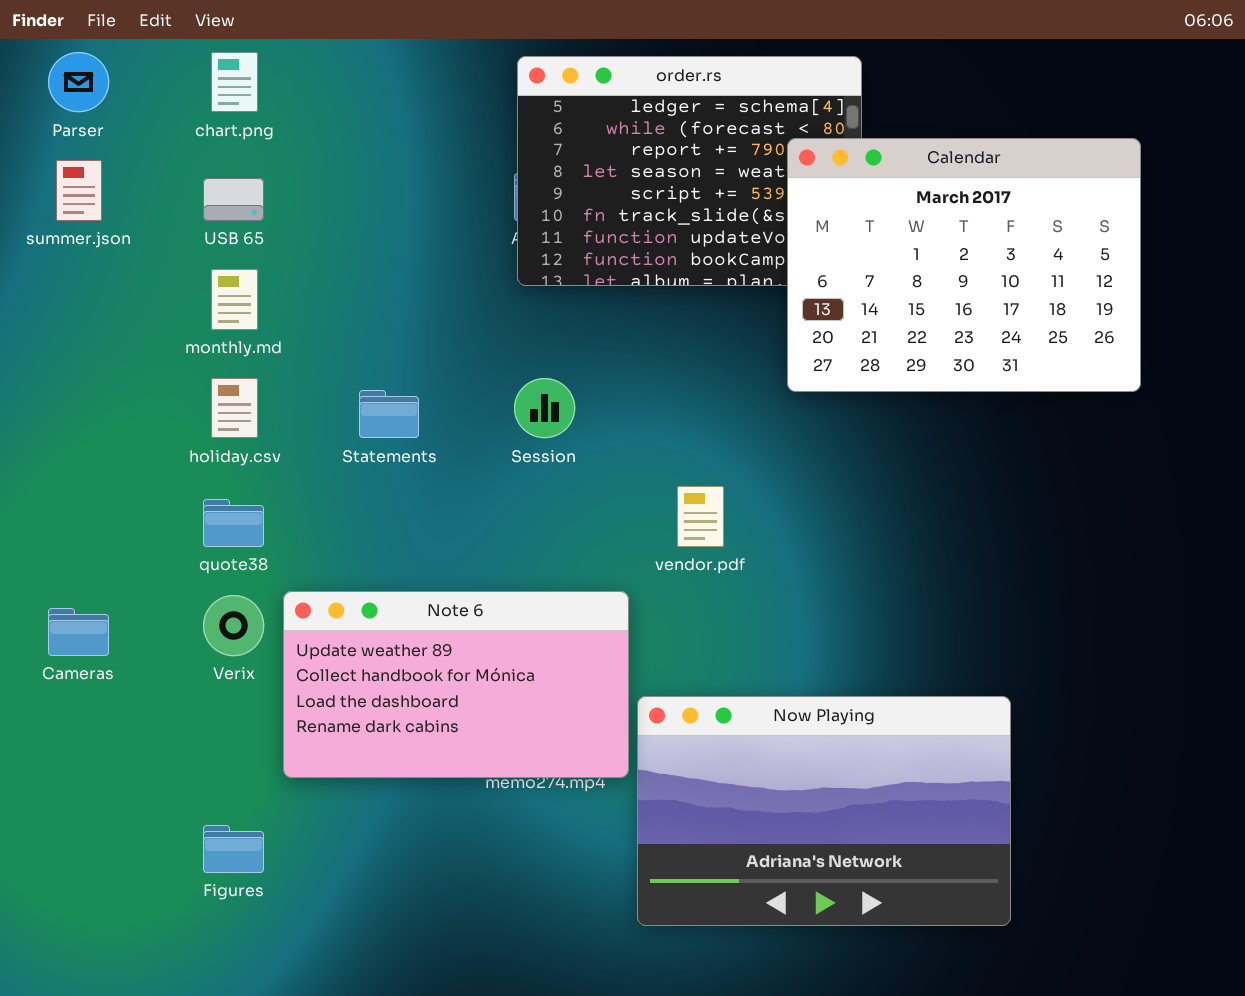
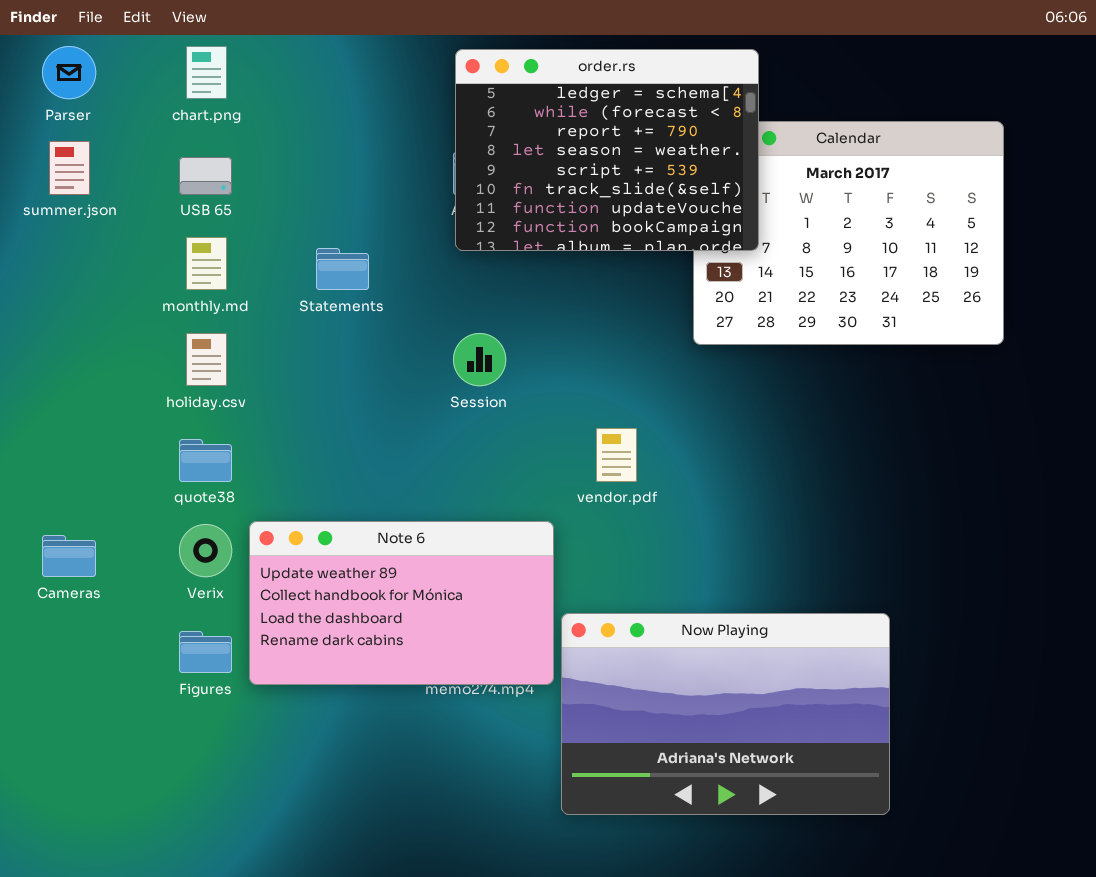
order.rs: [517,56,862,286] -> [455,49,759,251], raised
Statements: [359,390,419,438] -> [316,248,369,290], moved
Figures: [203,825,264,873] -> [179,631,232,673], moved

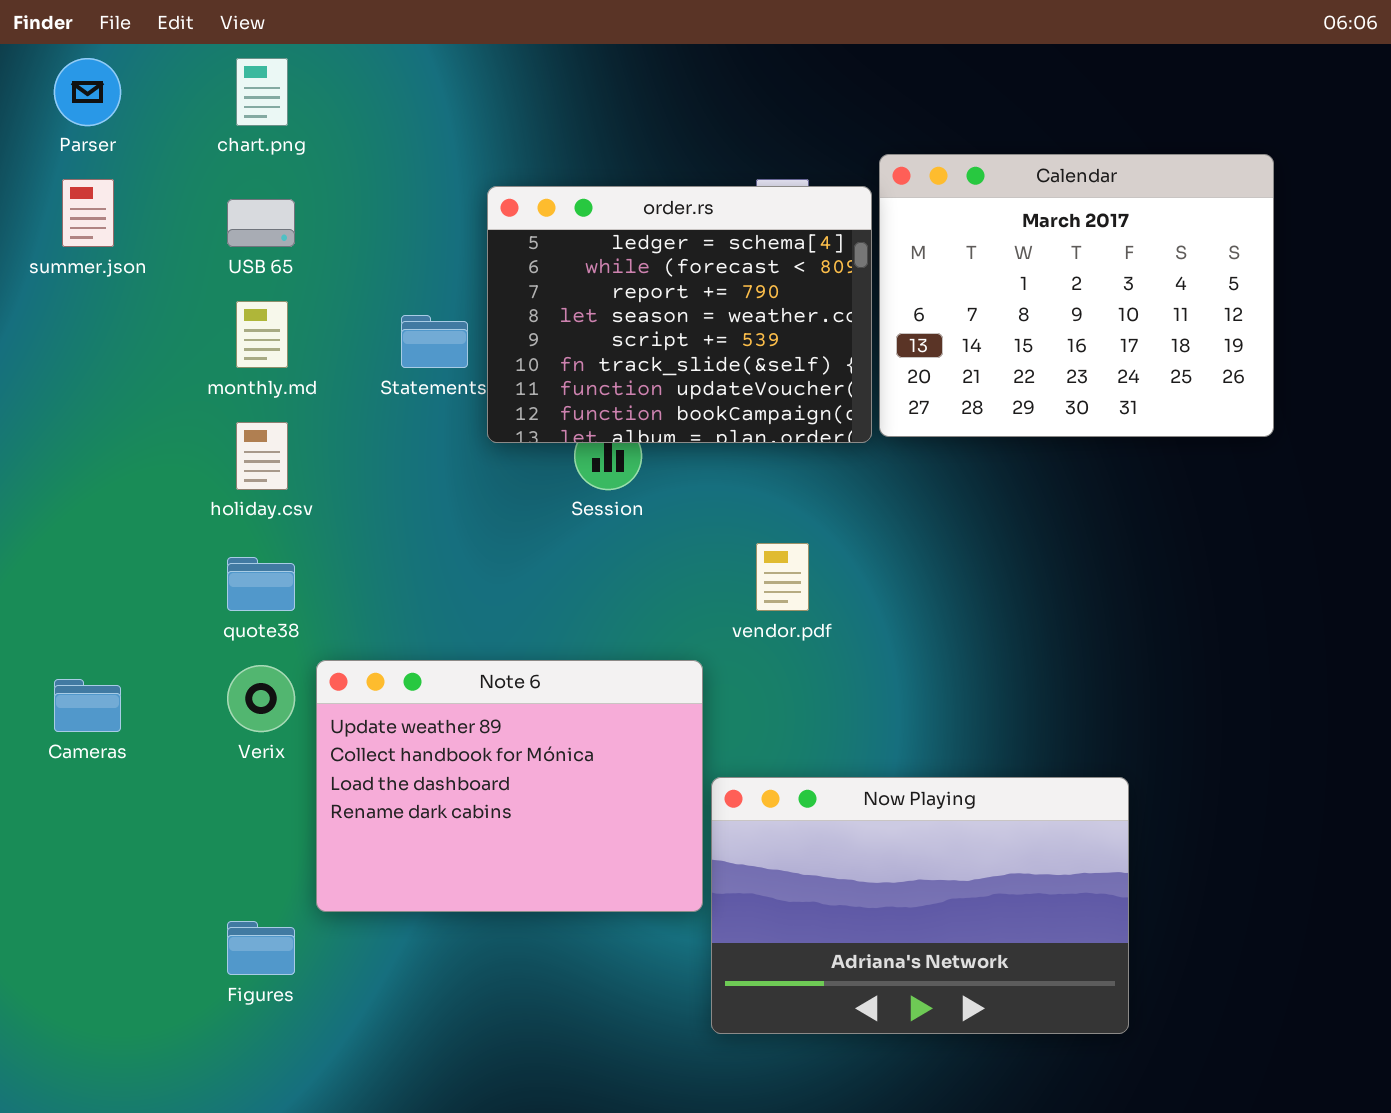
order.rs: [455,49,759,251] -> [487,186,872,443], moved
Note 6: [249,521,554,685] -> [316,660,703,912], resized
Figures: [179,631,232,673] -> [227,921,295,975], moved

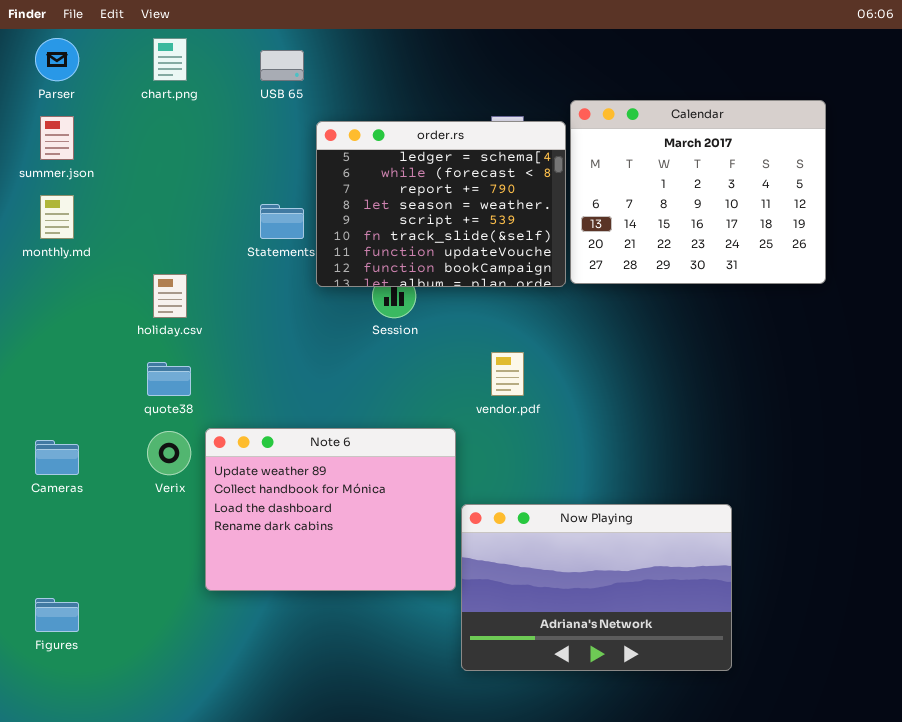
USB 65: [227,199,295,247] -> [260,50,304,81], moved
monthly.md: [236,301,288,368] -> [40,195,74,239], moved
Figures: [227,921,295,975] -> [35,598,79,632], moved

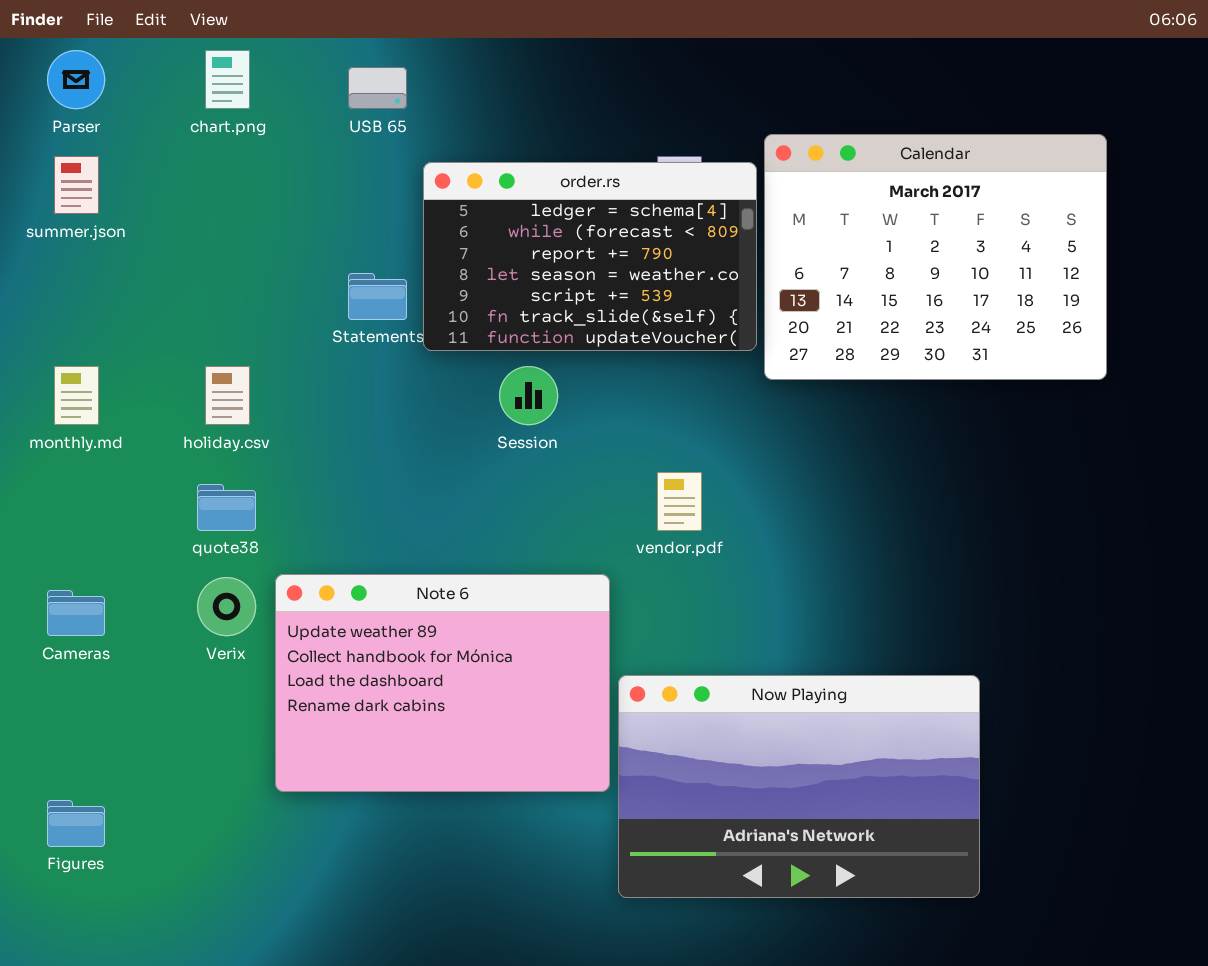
order.rs: [316,121,566,287] -> [423,162,757,351], resized
monthly.md: [40,195,74,239] -> [54,366,99,425], moved

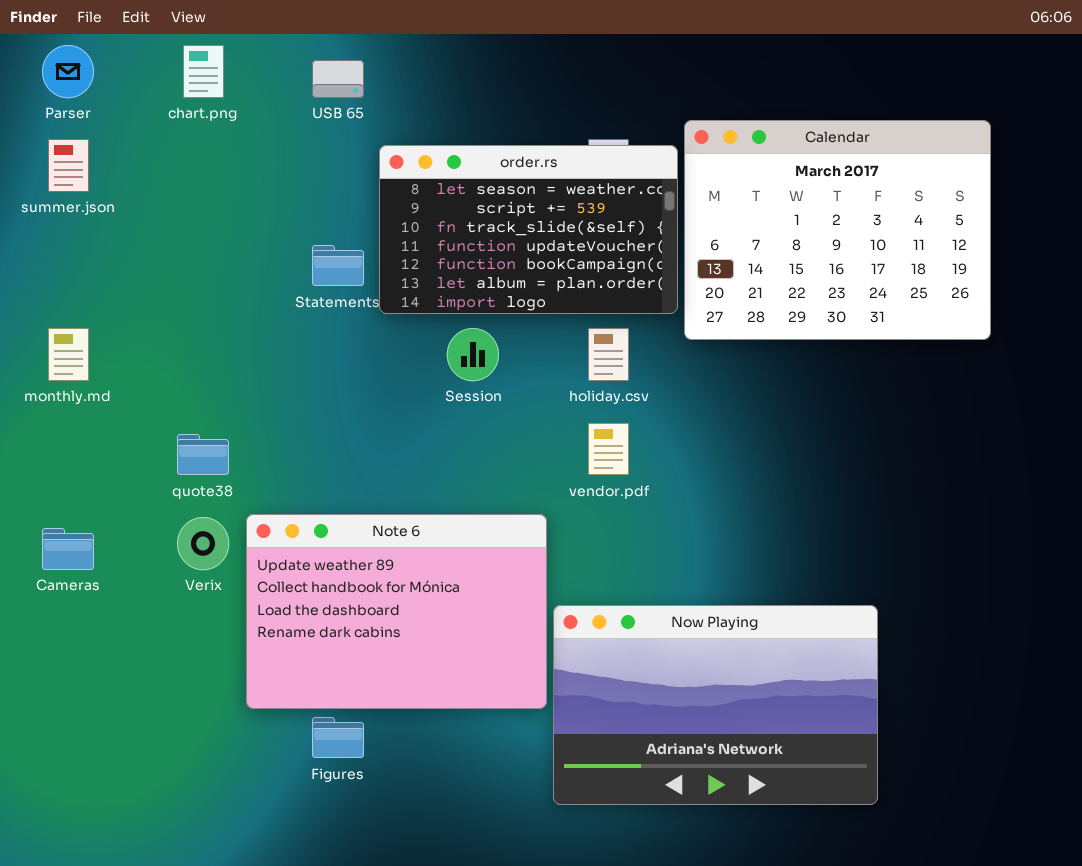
order.rs: [423,162,757,351] -> [379,145,678,314], scrolled down 3 rows
holiday.csv: [205,366,250,425] -> [588,328,629,381], moved
Figures: [47,800,105,847] -> [312,717,364,758], moved

